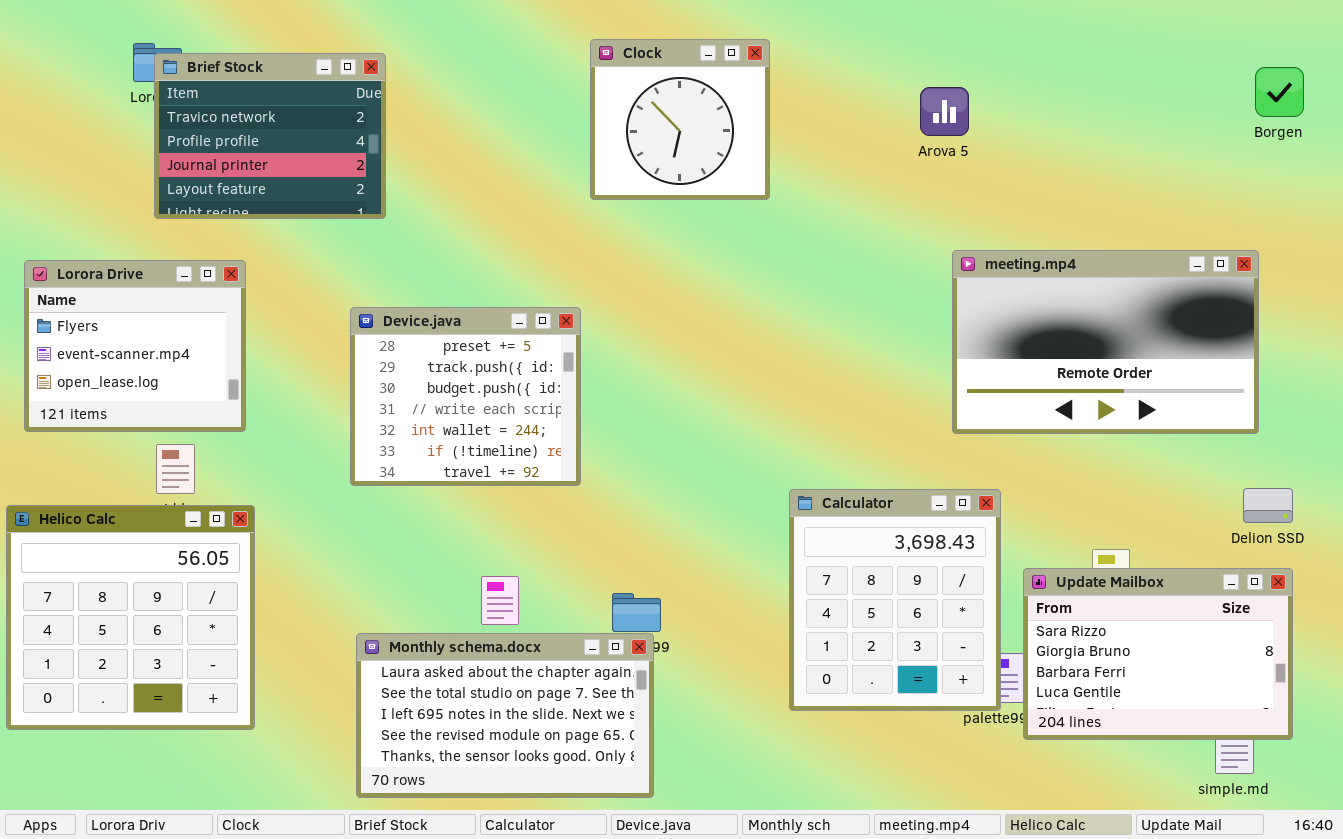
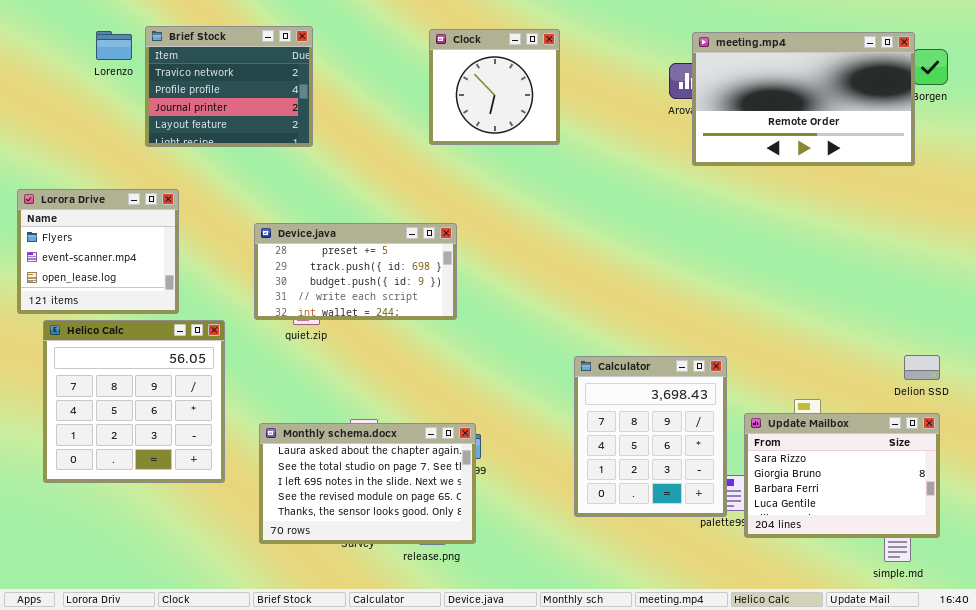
Brief Stock: [154,53,386,219] -> [145,26,313,147], moved
meeting.mp4: [952,250,1259,434] -> [692,32,915,166], moved
Device.java: [350,307,581,486] -> [254,223,457,320], resized
Helico Calc: [6,505,255,730] -> [43,320,225,483], moved
Monthly schema.docx: [356,633,654,798] -> [259,423,476,544], moved

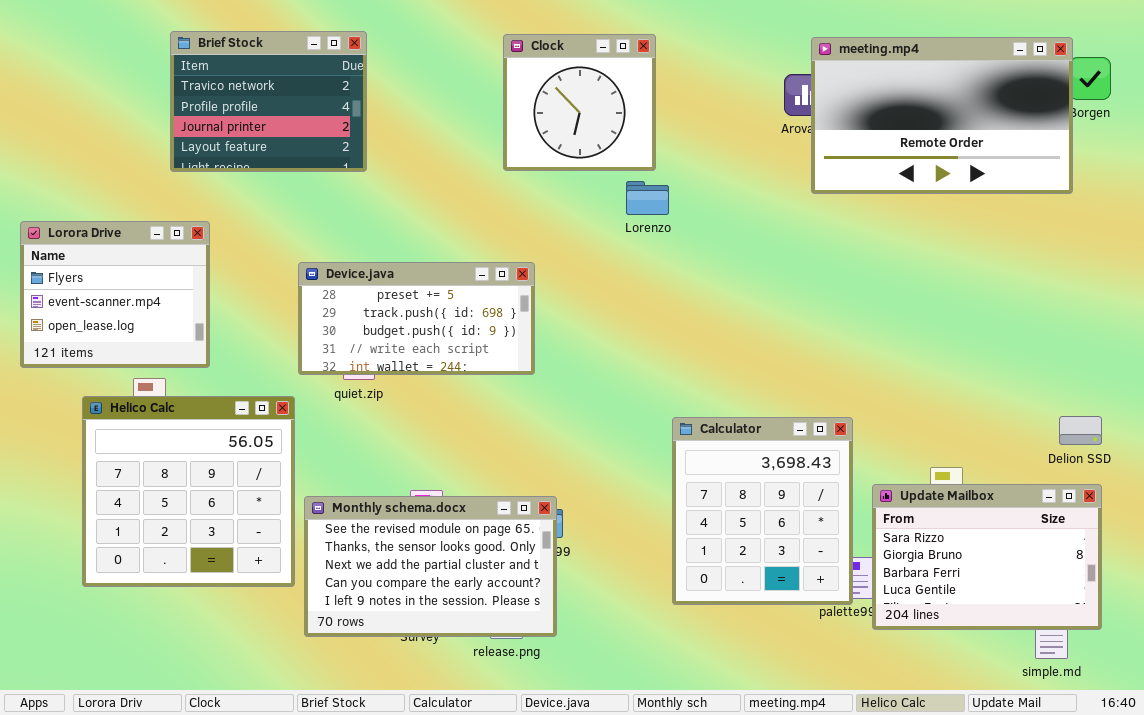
Lorenzo: [96,31,132,60] -> [626,181,669,215], moved
Helico Calc: [43,320,225,483] -> [82,396,295,587], moved
Monthly schema.docx: [259,423,476,544] -> [304,496,557,637], scrolled down 3 rows

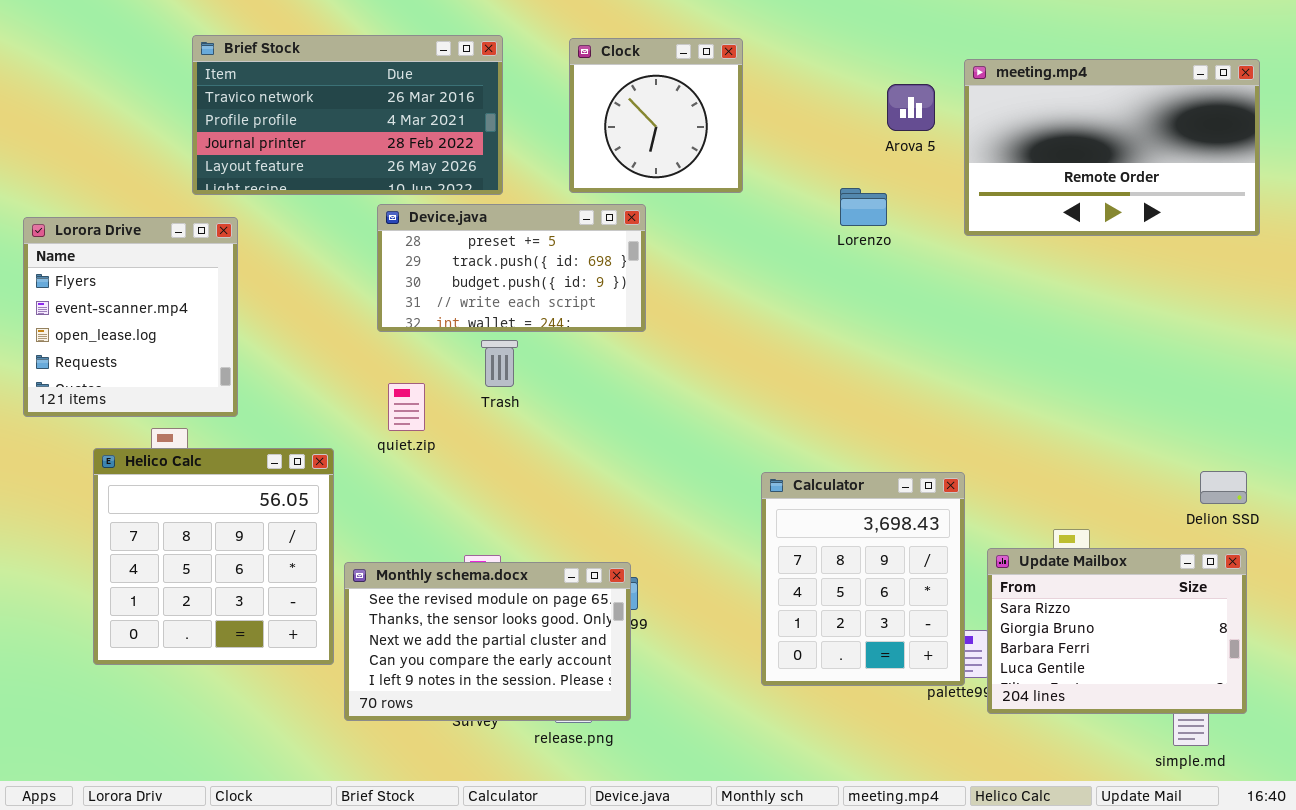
Brief Stock: [170,31,367,172] -> [192,35,503,195], resized
meeting.mp4: [811,37,1073,194] -> [964,59,1260,236], moved
Lorenzo: [626,181,669,215] -> [840,188,887,226], moved
Lorora Drive: [20,221,210,368] -> [23,217,238,417], resized
Device.java: [298,262,535,375] -> [377,204,646,332], moved

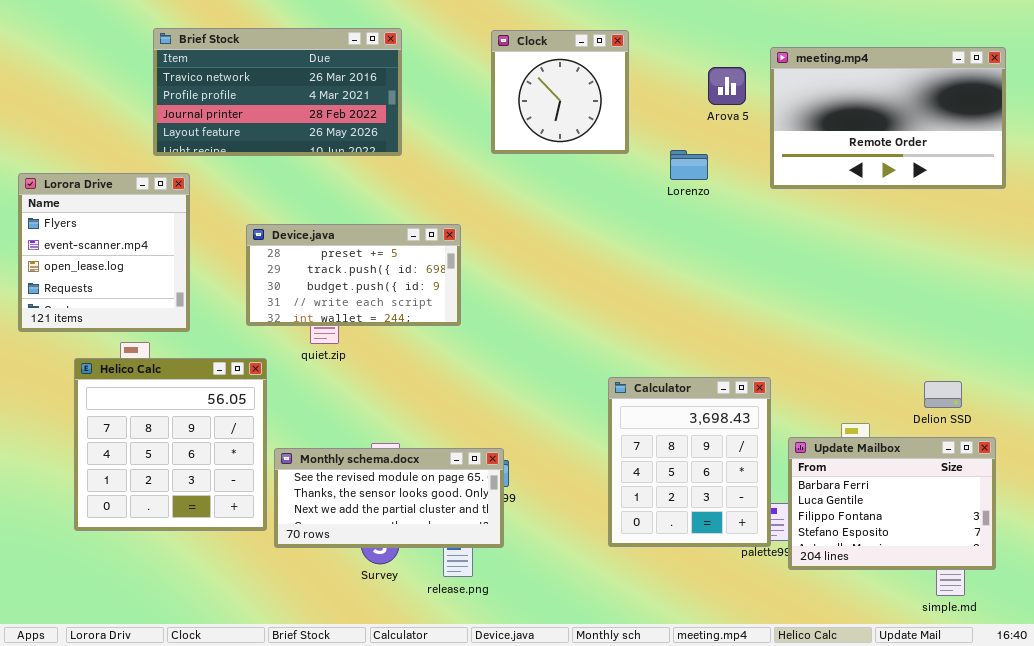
Clock: [569,38,743,193] -> [491,30,629,154], moved
Device.java: [377,204,646,332] -> [246,224,461,326], moved
Delion SSD: [1200,471,1247,504] -> [924,381,962,408], moved
Update Mailbox: [987,548,1247,714] -> [788,437,996,570], scrolled down 2 rows
Monthly schema.docx: [344,562,631,721] -> [274,448,504,548], resized

